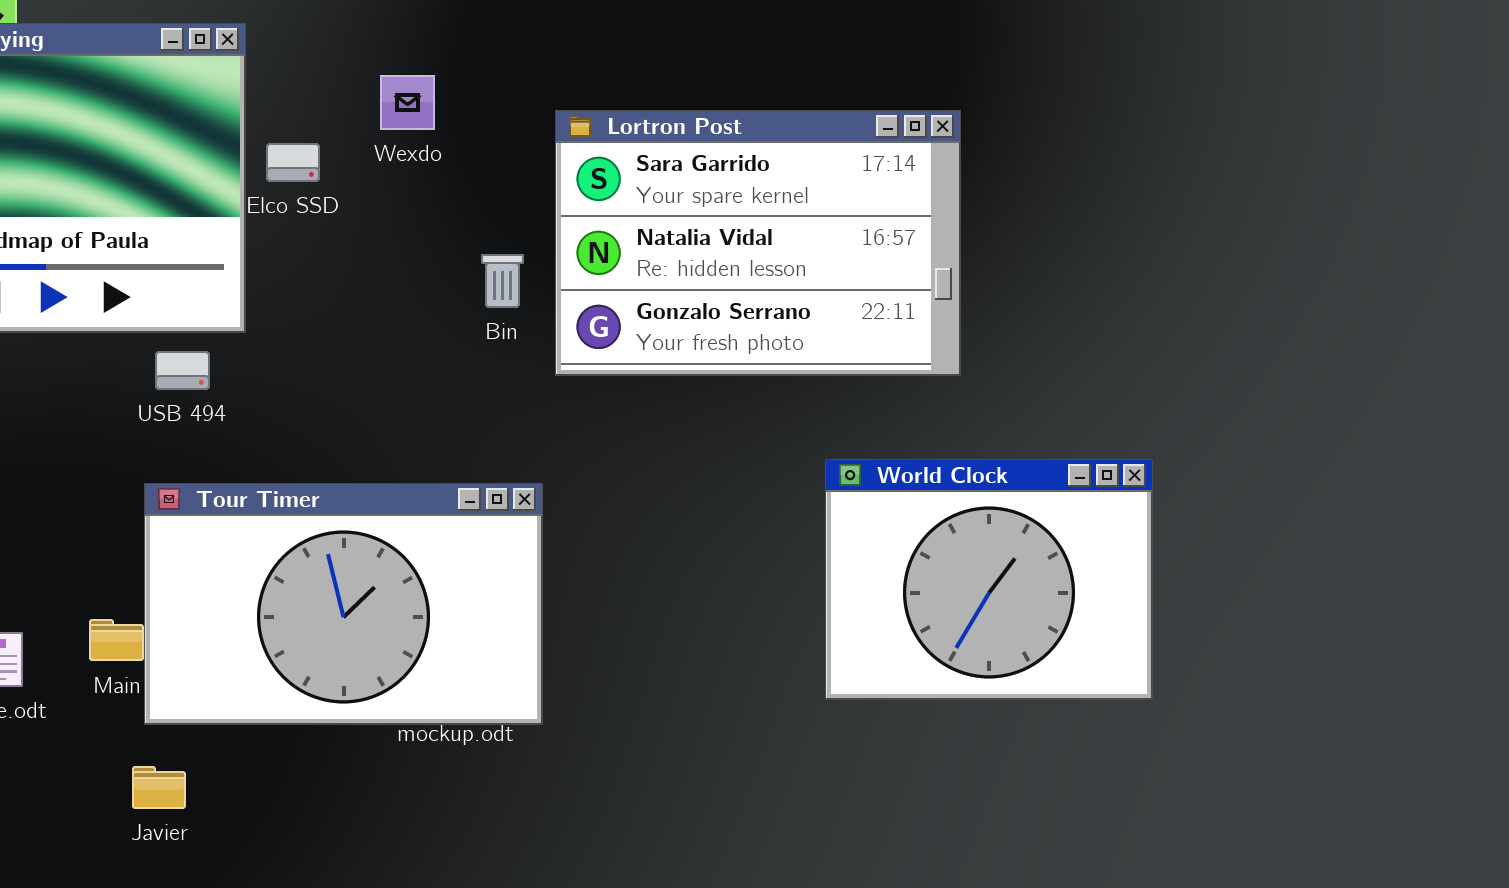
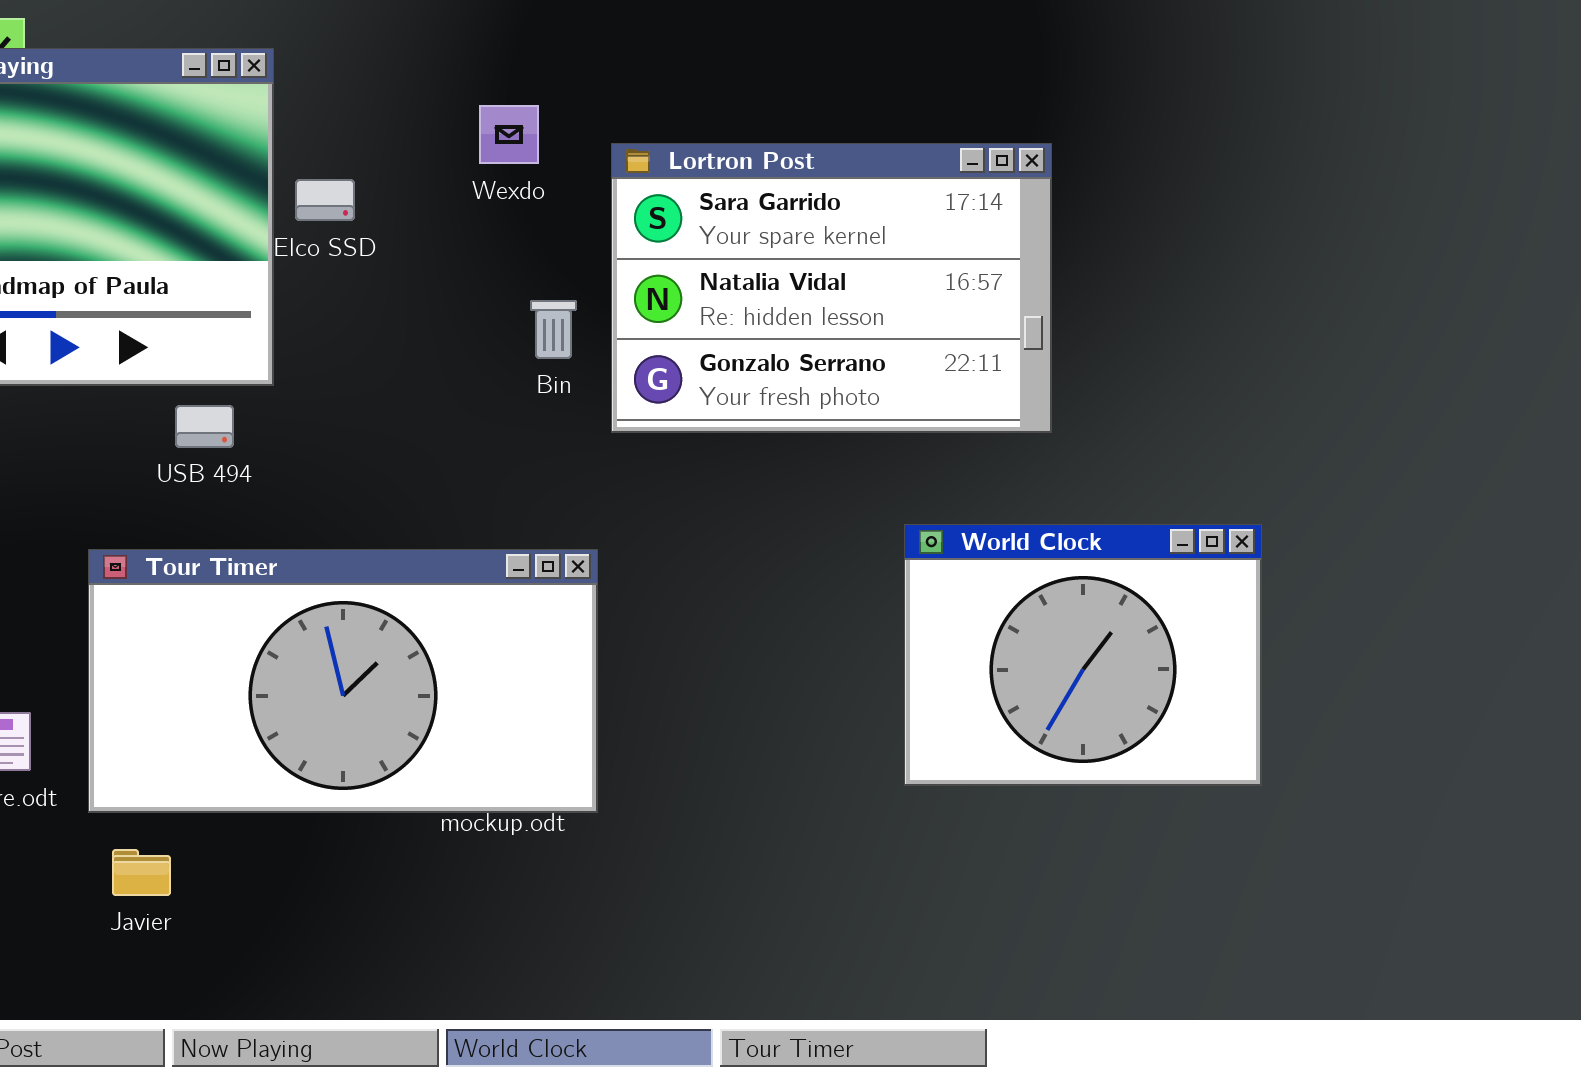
Wexdo: [380,75,435,130] -> [479,105,539,164], moved
Tour Timer: [144,483,543,725] -> [88,549,598,813], resized
Javier: [132,766,186,809] -> [112,849,171,896], moved

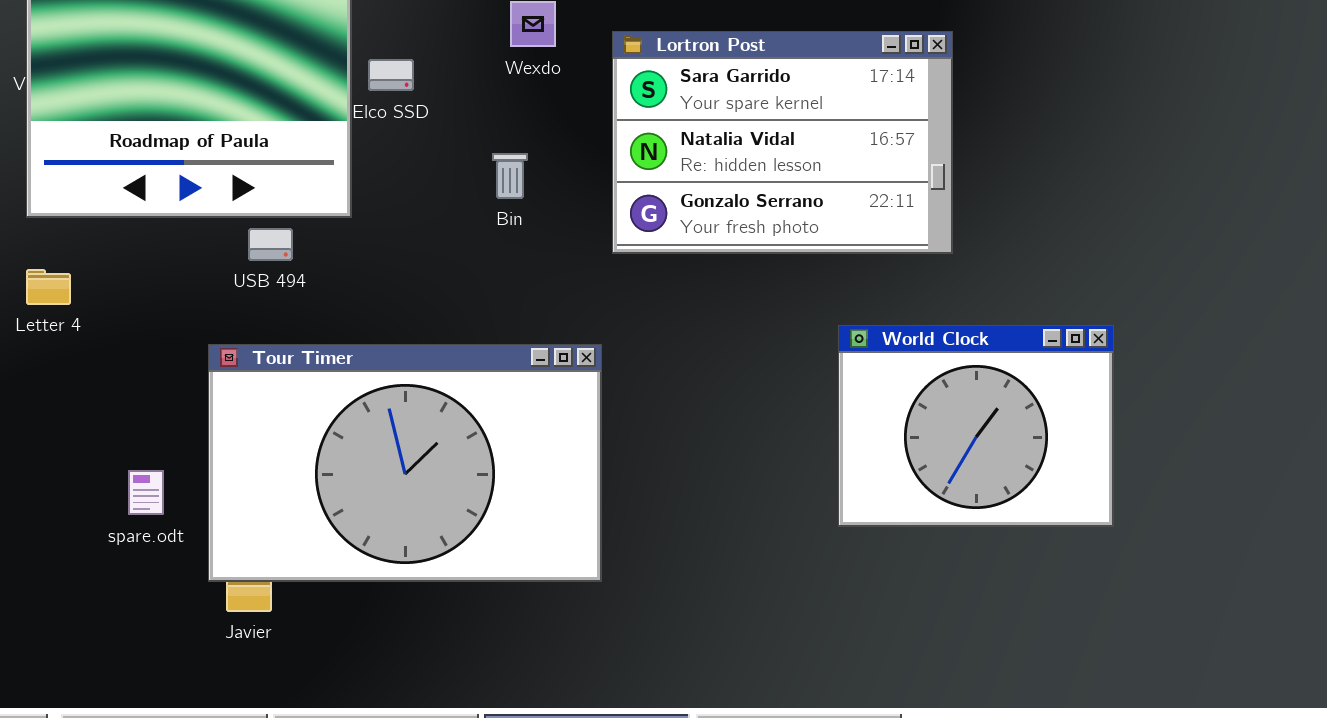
Bin: [530,300,577,359] -> [492,153,528,199], moved
USB 494: [175,405,234,448] -> [248,228,293,261], moved
Tour Timer: [88,549,598,813] -> [208,344,602,582], resized

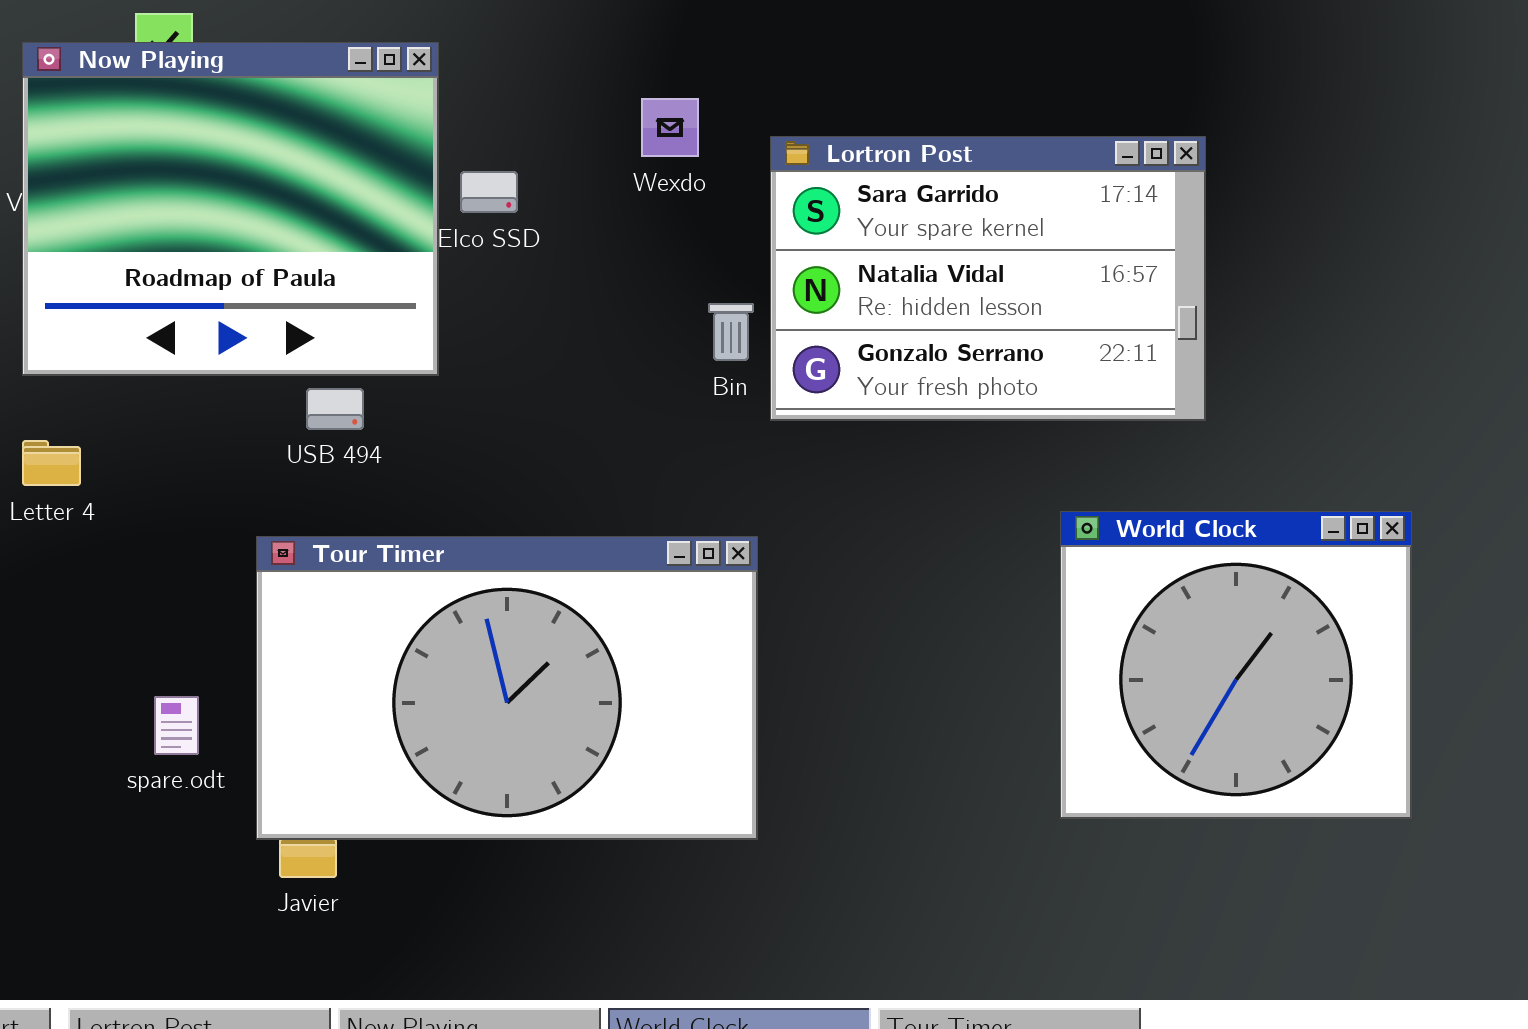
Bin: [492,153,528,199] -> [708,303,754,361], moved
World Clock: [838,325,1114,527] -> [1060,511,1412,819], resized

